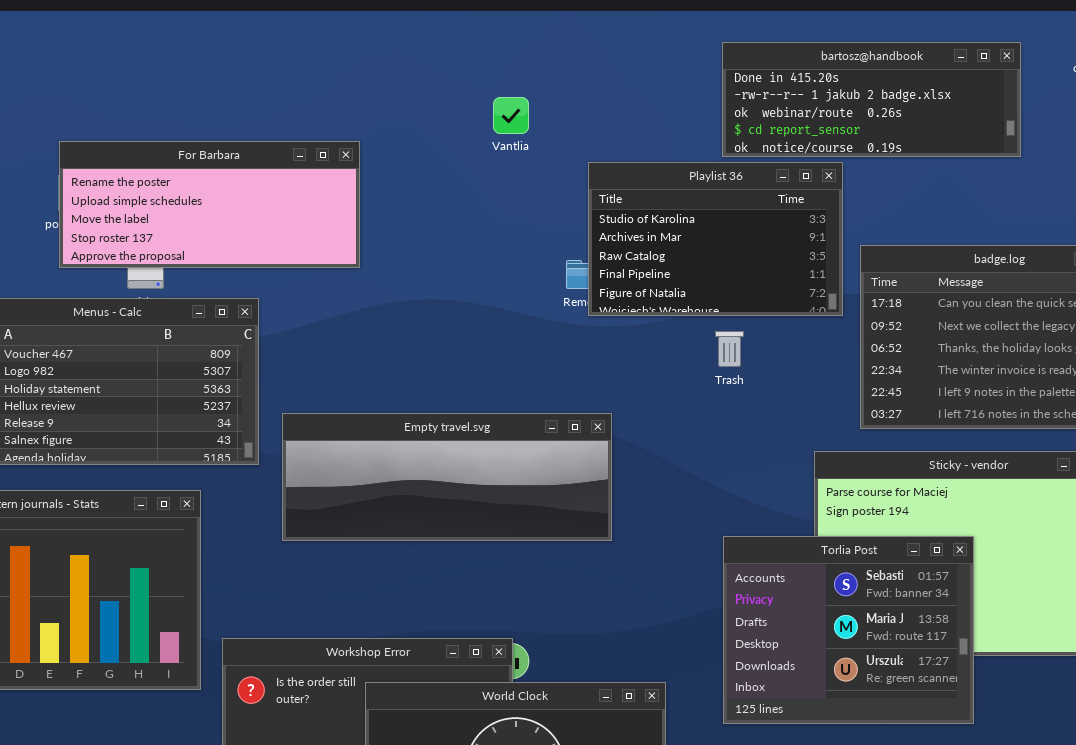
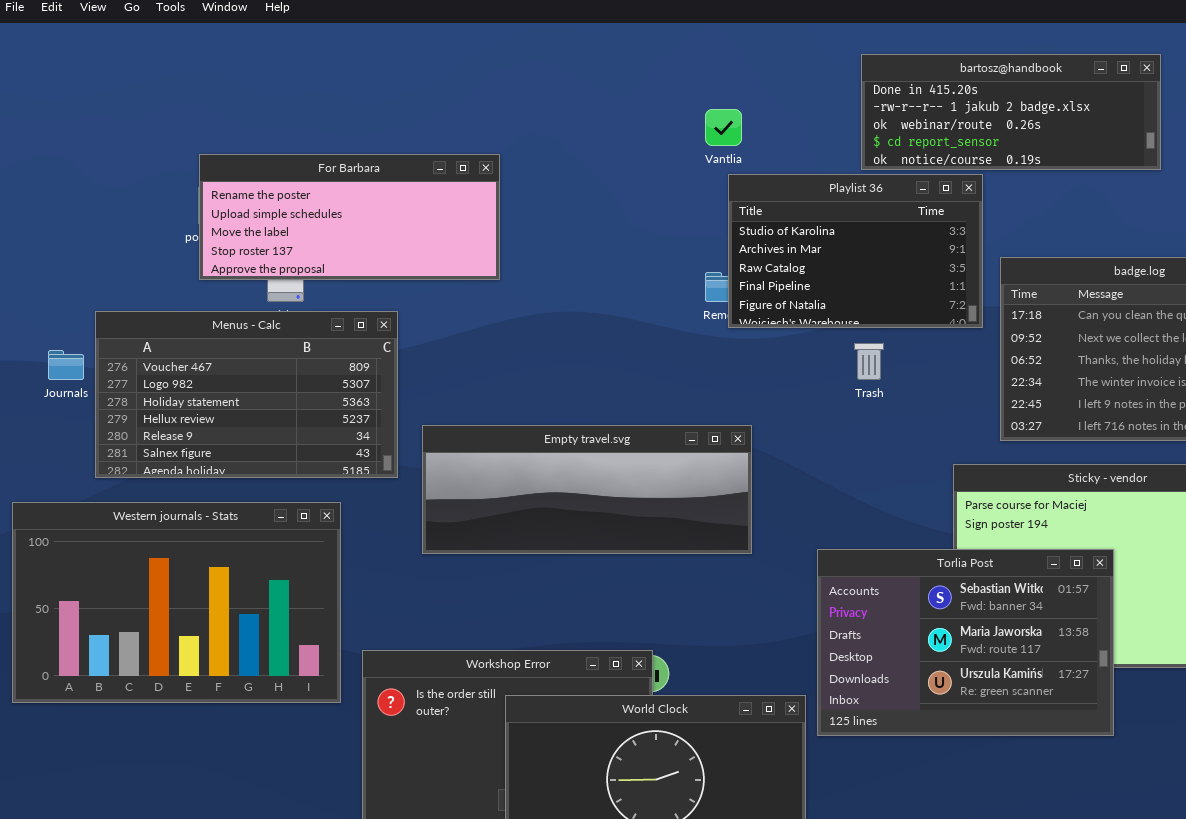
Vantlia: [493,97,529,134] -> [705,109,742,146], moved
Torlia Post: [723,536,974,724] -> [817,549,1114,736], resized

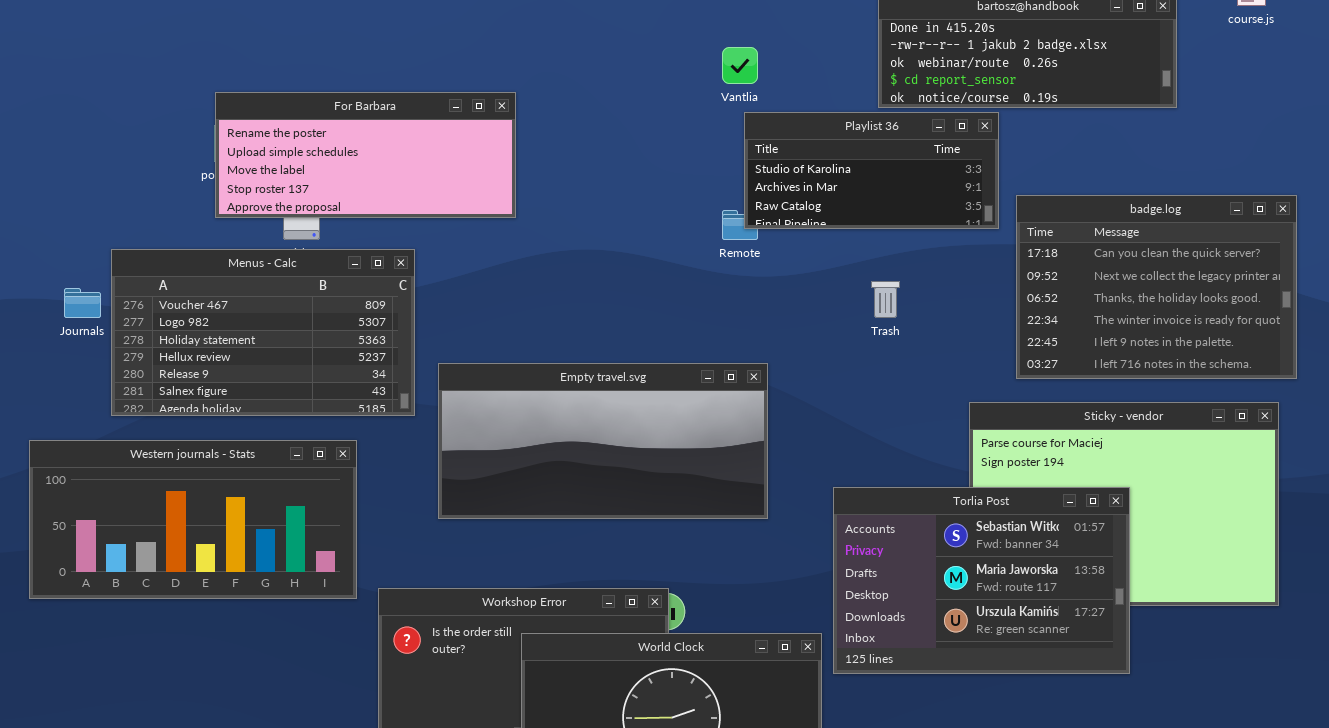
Playlist 36: [728,174,983,328] -> [744,112,999,229], resized
Empty travel.svg: [422,425,752,554] -> [438,363,768,519], resized
Western journals - Stats: [12,502,341,703] -> [29,440,357,599], resized

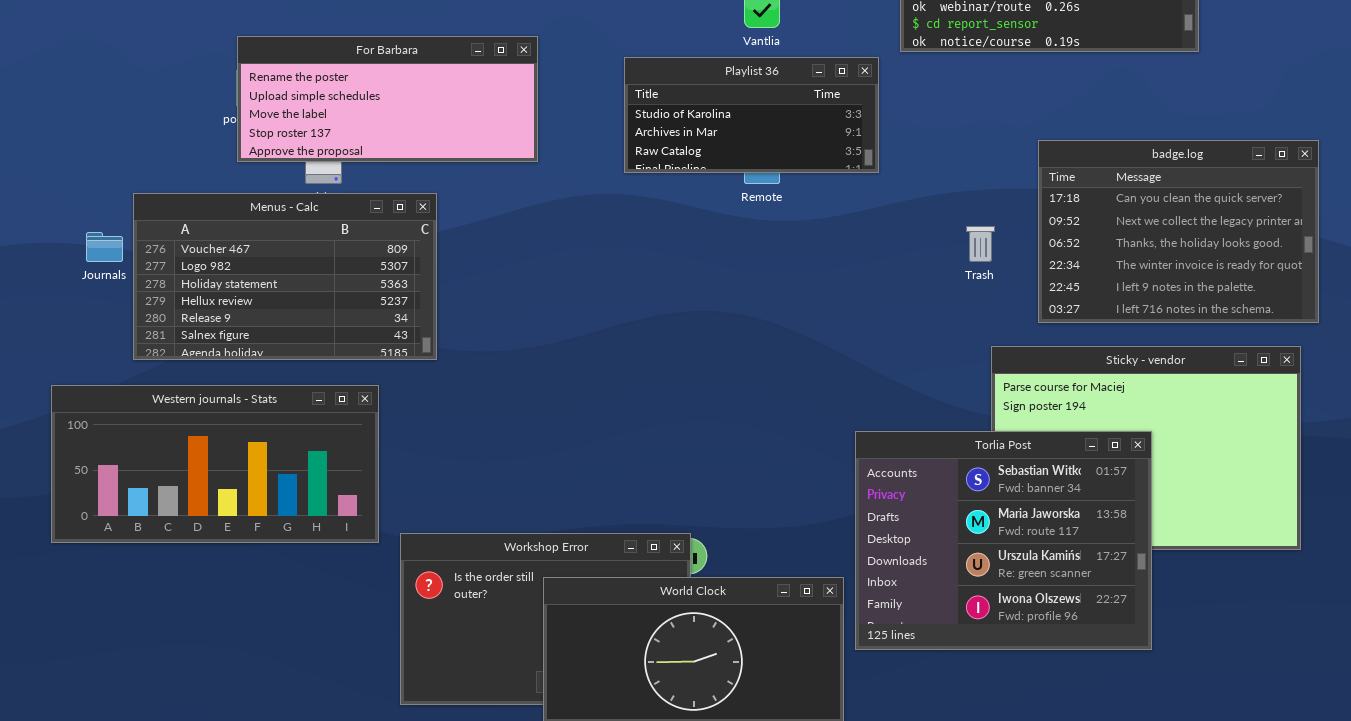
Playlist 36: [744,112,999,229] -> [624,57,879,173], moved
Trash: [871,281,900,318] -> [966,226,995,262], moved
Empty travel.svg: [438,363,768,519] -> none, closed
Torlia Post: [833,487,1130,674] -> [855,431,1152,650], resized

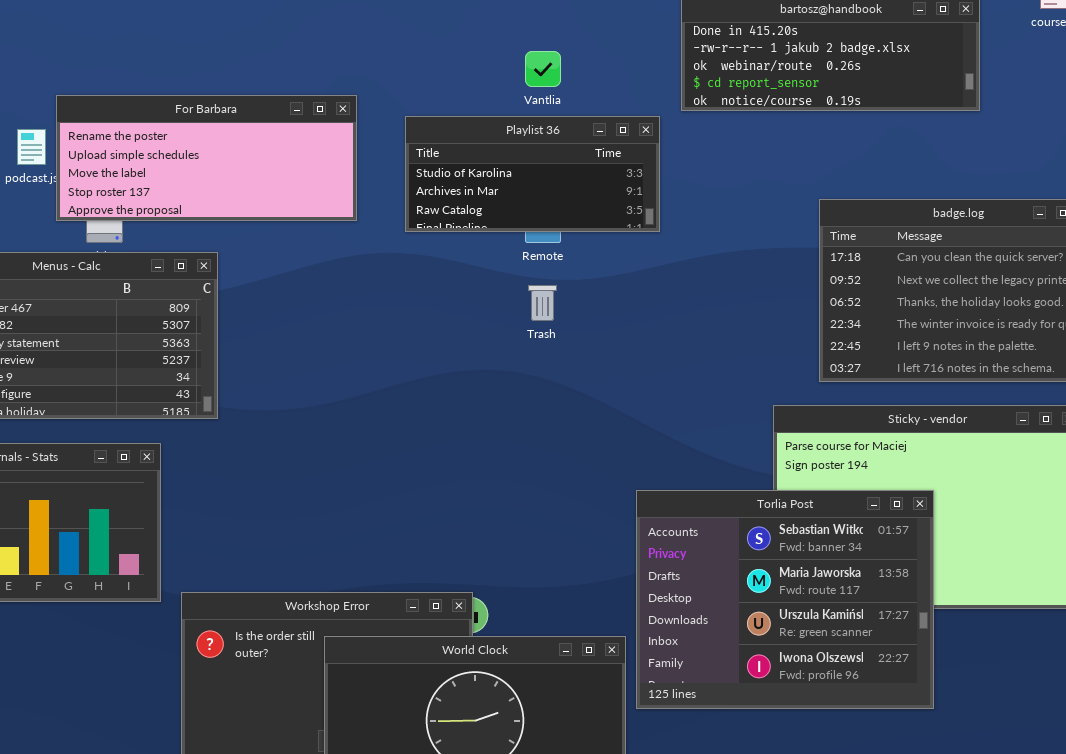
For Barbara: [237,36,538,162] -> [56,95,357,221], moved
Trash: [966,226,995,262] -> [528,285,557,321], moved

